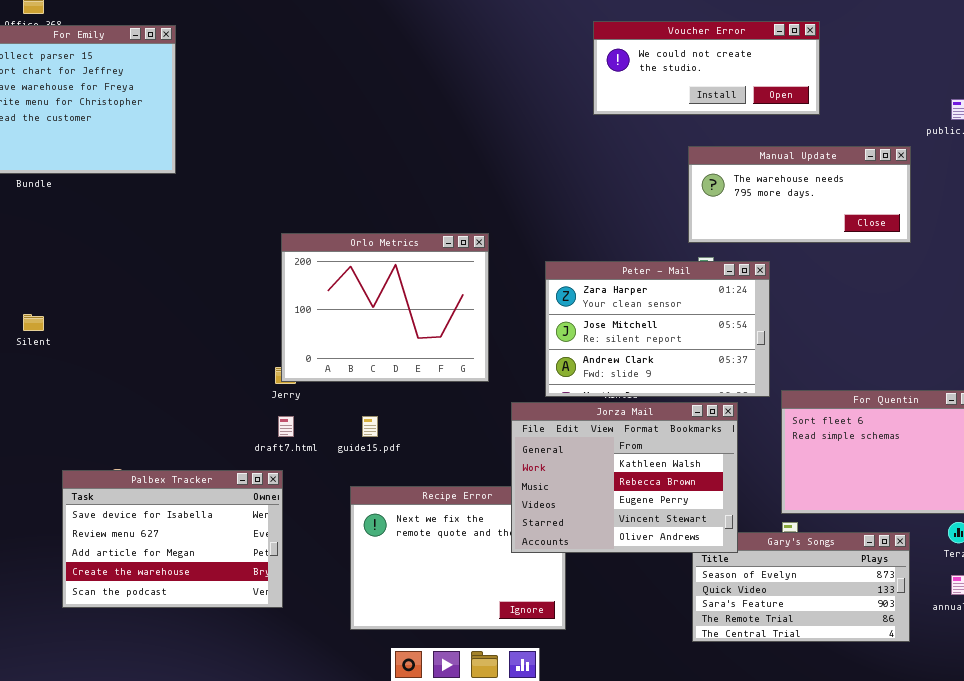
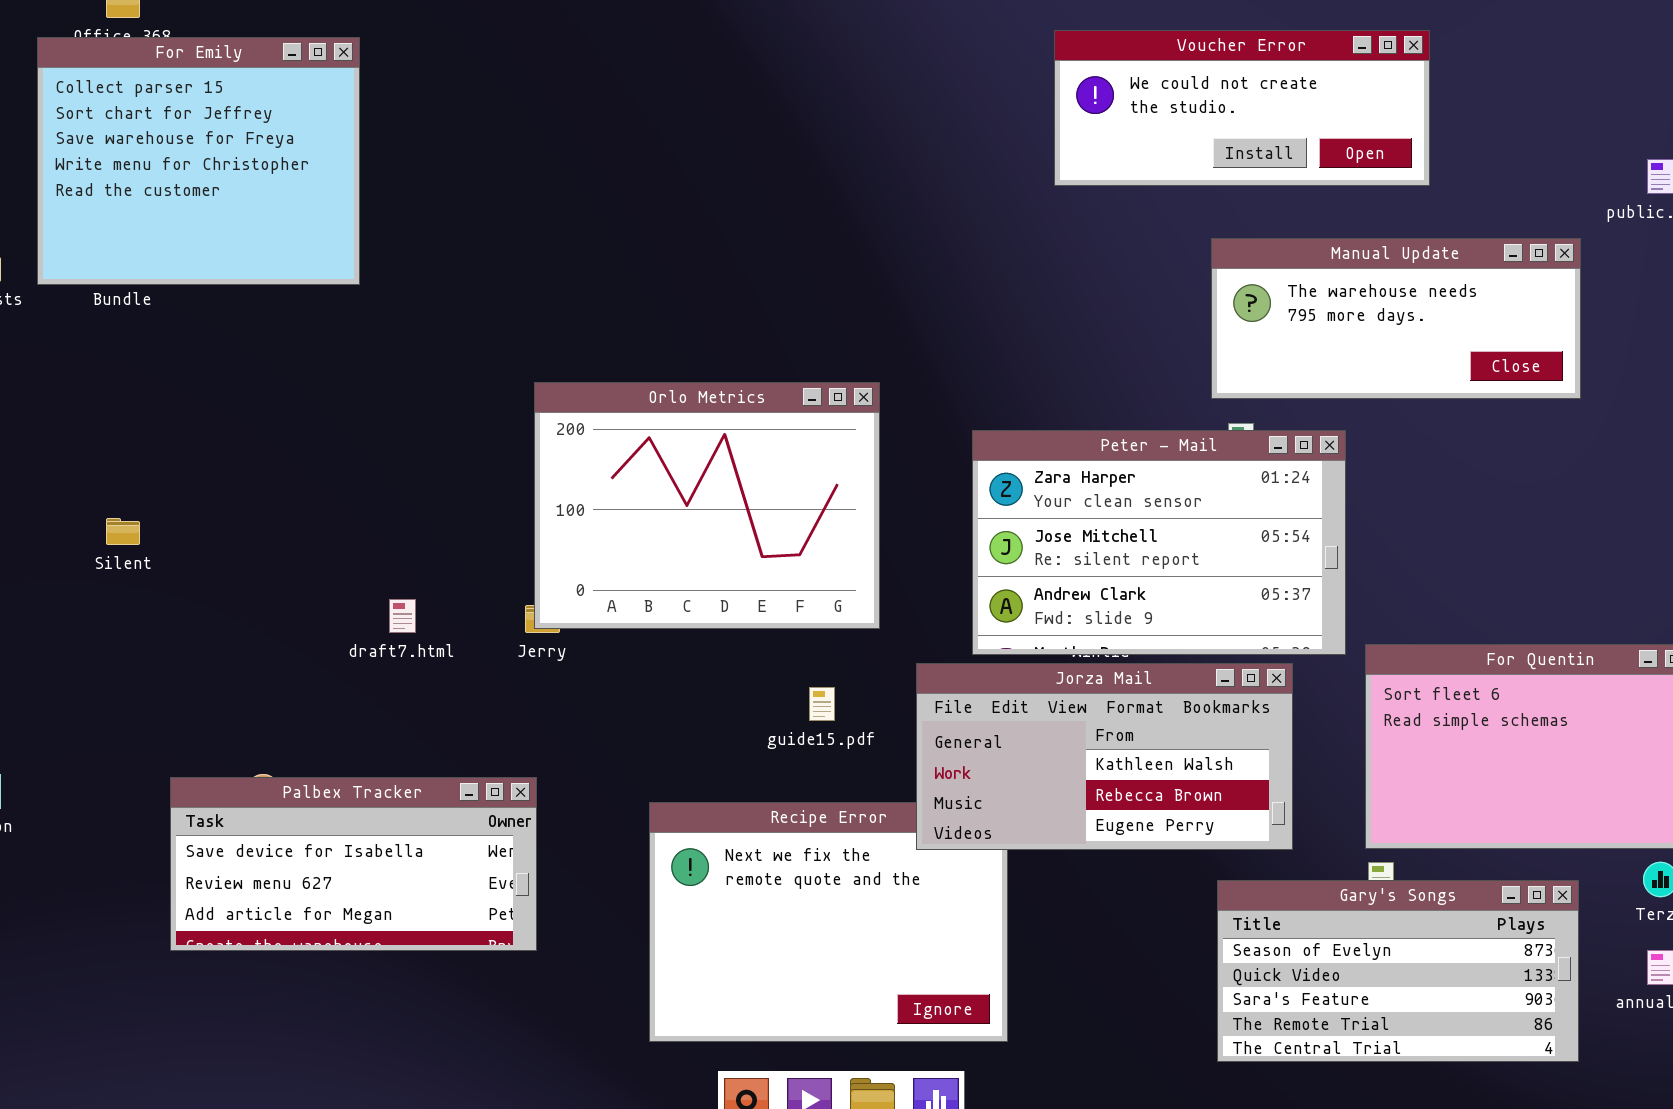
Jorza Mail: [511,402,738,553] -> [916,663,1293,850], resized
draft7.html: [278,416,294,437] -> [389,599,416,633], moved
guide15.pdf: [362,416,378,437] -> [809,687,835,721], moved
Palbex Tracker: [62,470,283,608] -> [170,777,537,951], resized

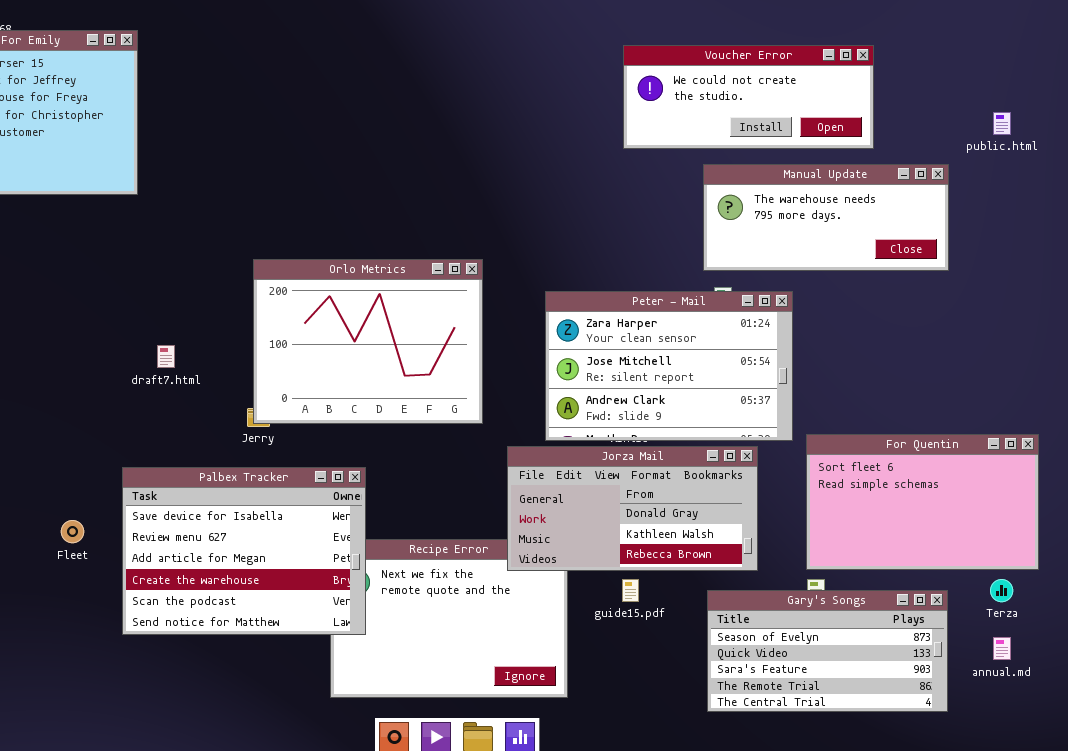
Voucher Error: [1054,30,1430,186] -> [623,45,874,149], moved
draft7.html: [389,599,416,633] -> [157,345,175,368], moved
Jorza Mail: [916,663,1293,850] -> [507,446,758,571], scrolled up 1 row
guide15.pdf: [809,687,835,721] -> [622,579,639,602], moved
Palbex Tracker: [170,777,537,951] -> [122,467,366,635], moved, resized

